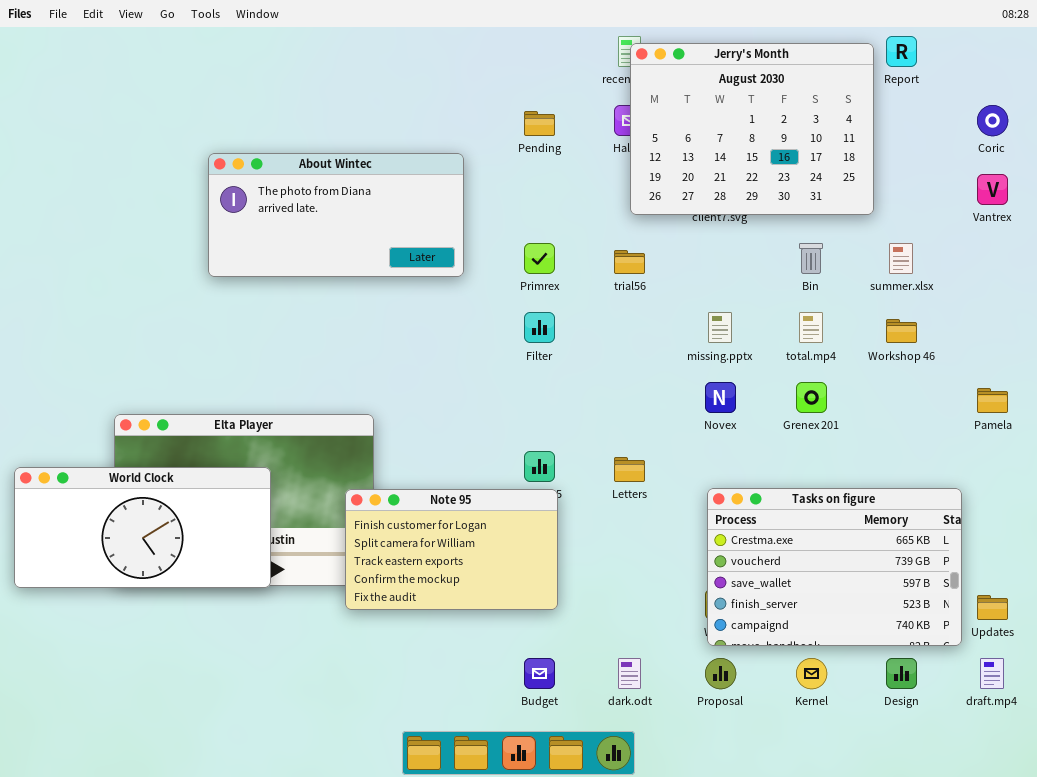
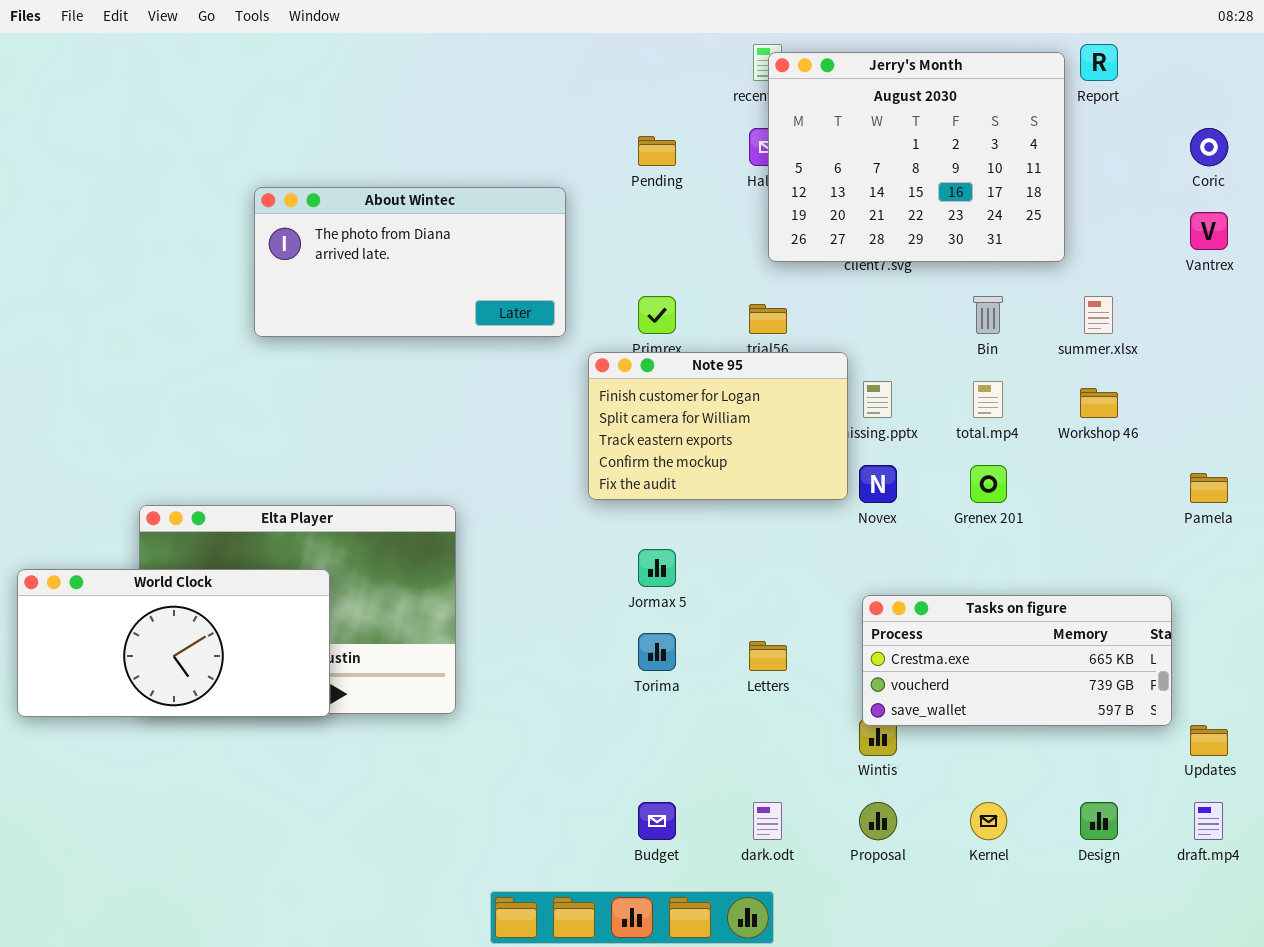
Letters: [614,457,645,482] -> [749,641,787,671], moved
Tasks on figure: [707,488,962,646] -> [862,595,1172,726], resized
Note 95: [345,489,558,610] -> [588,352,848,500], moved

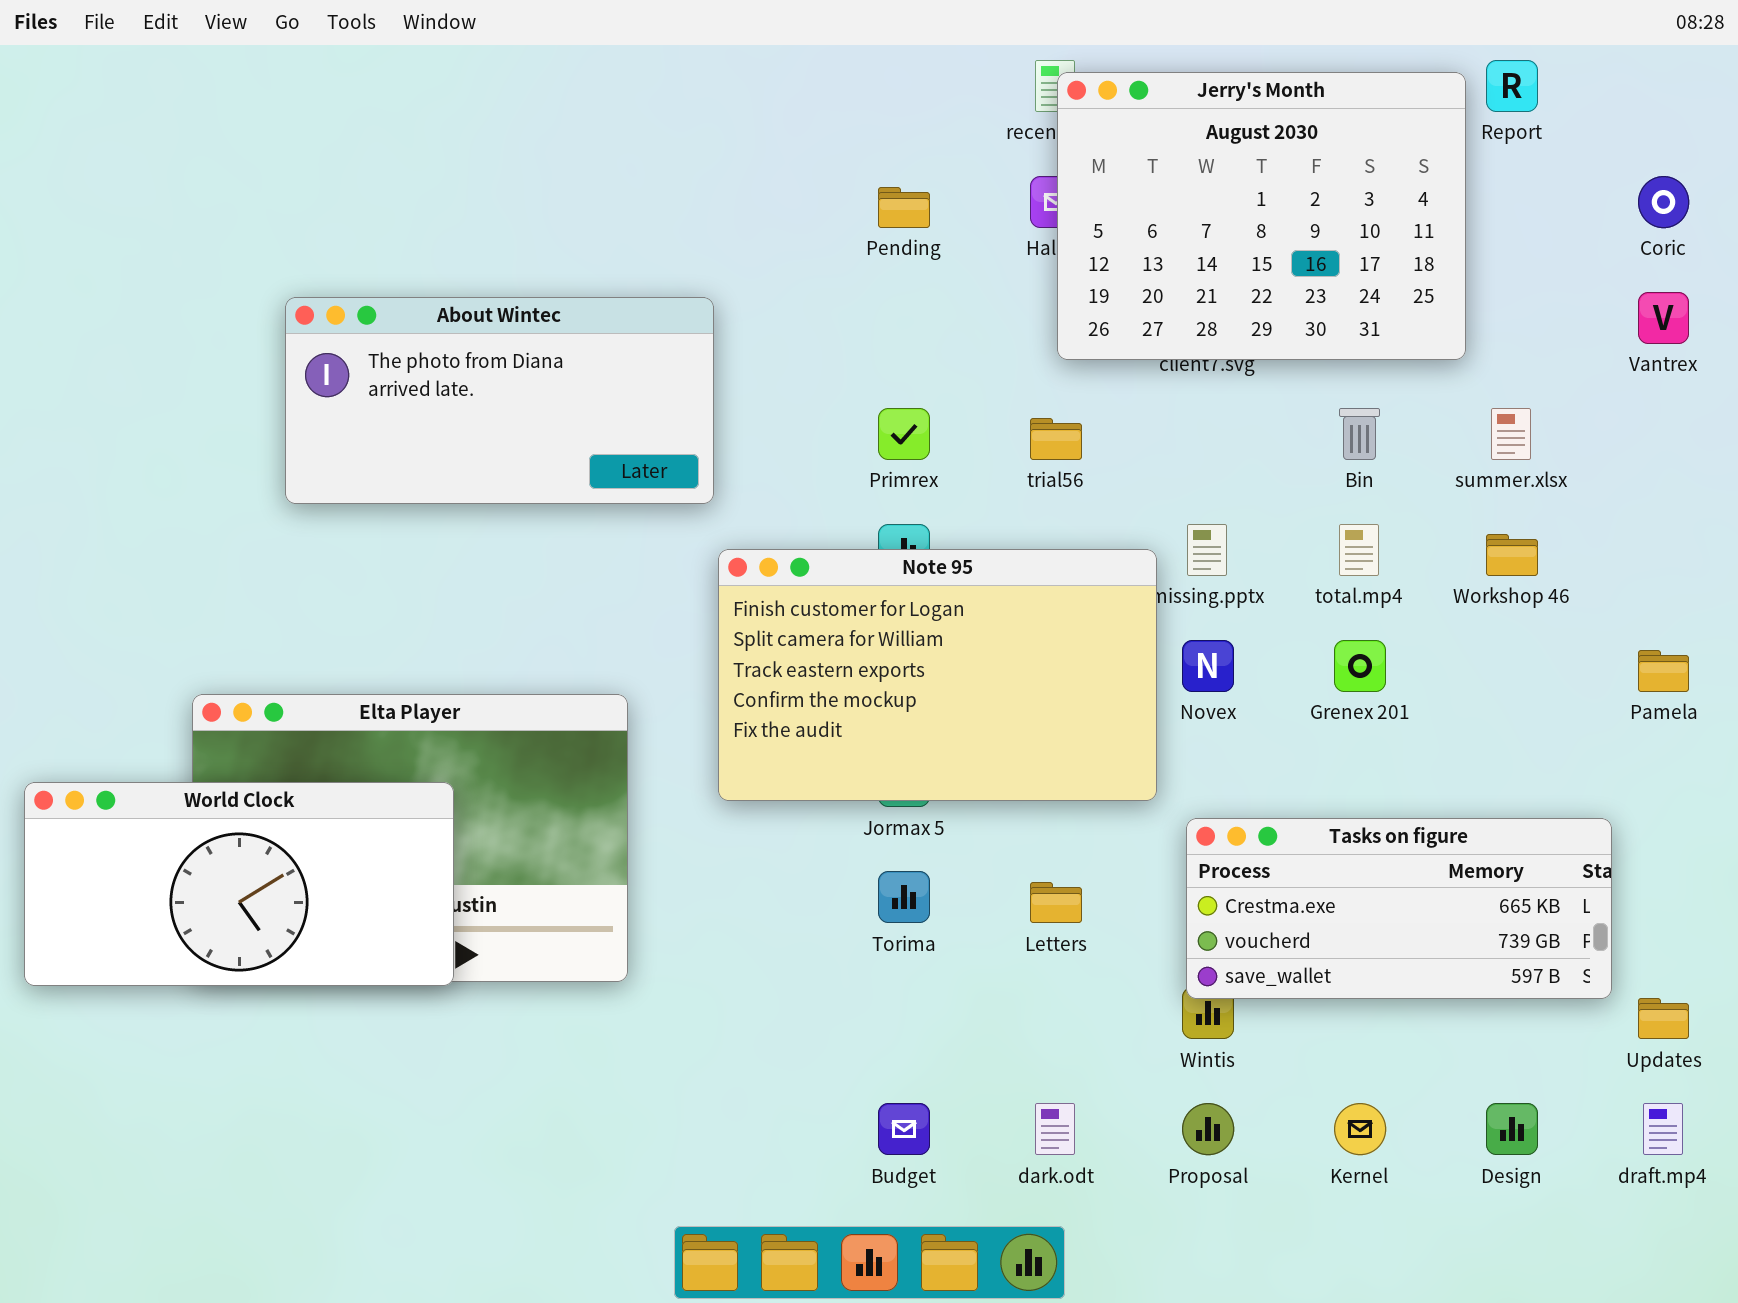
About Wintec: [254,187,566,337] -> [285,297,714,504], moved
Note 95: [588,352,848,500] -> [718,549,1157,801], moved, resized

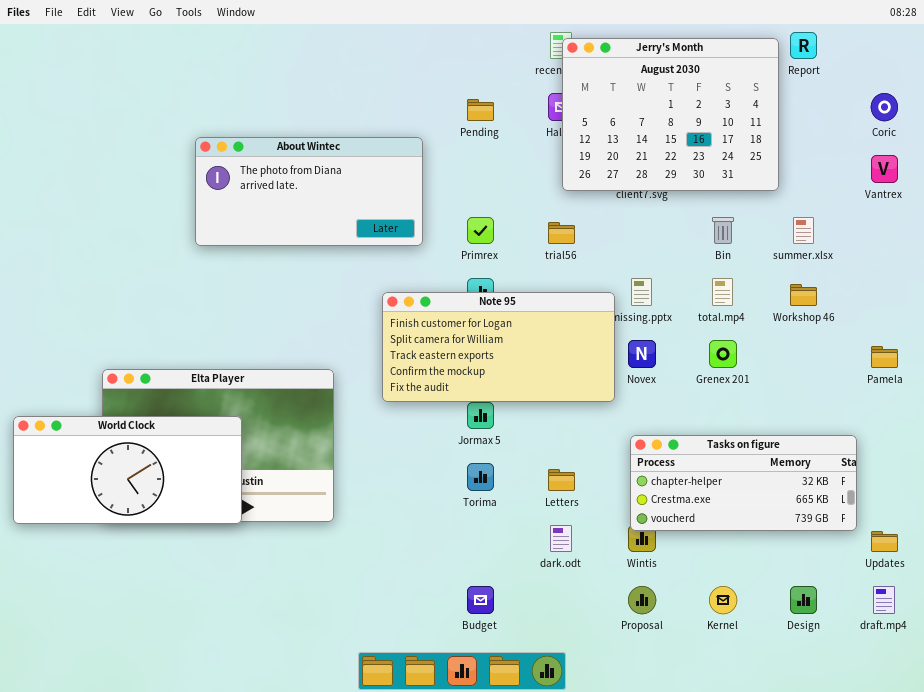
About Wintec: [285,297,714,504] -> [195,137,423,246], moved
Note 95: [718,549,1157,801] -> [382,292,615,402], resized
Tasks on figure: [1186,818,1612,999] -> [630,435,857,531], scrolled up 1 row
dark.odt: [1035,1103,1075,1155] -> [550,525,572,552], moved

